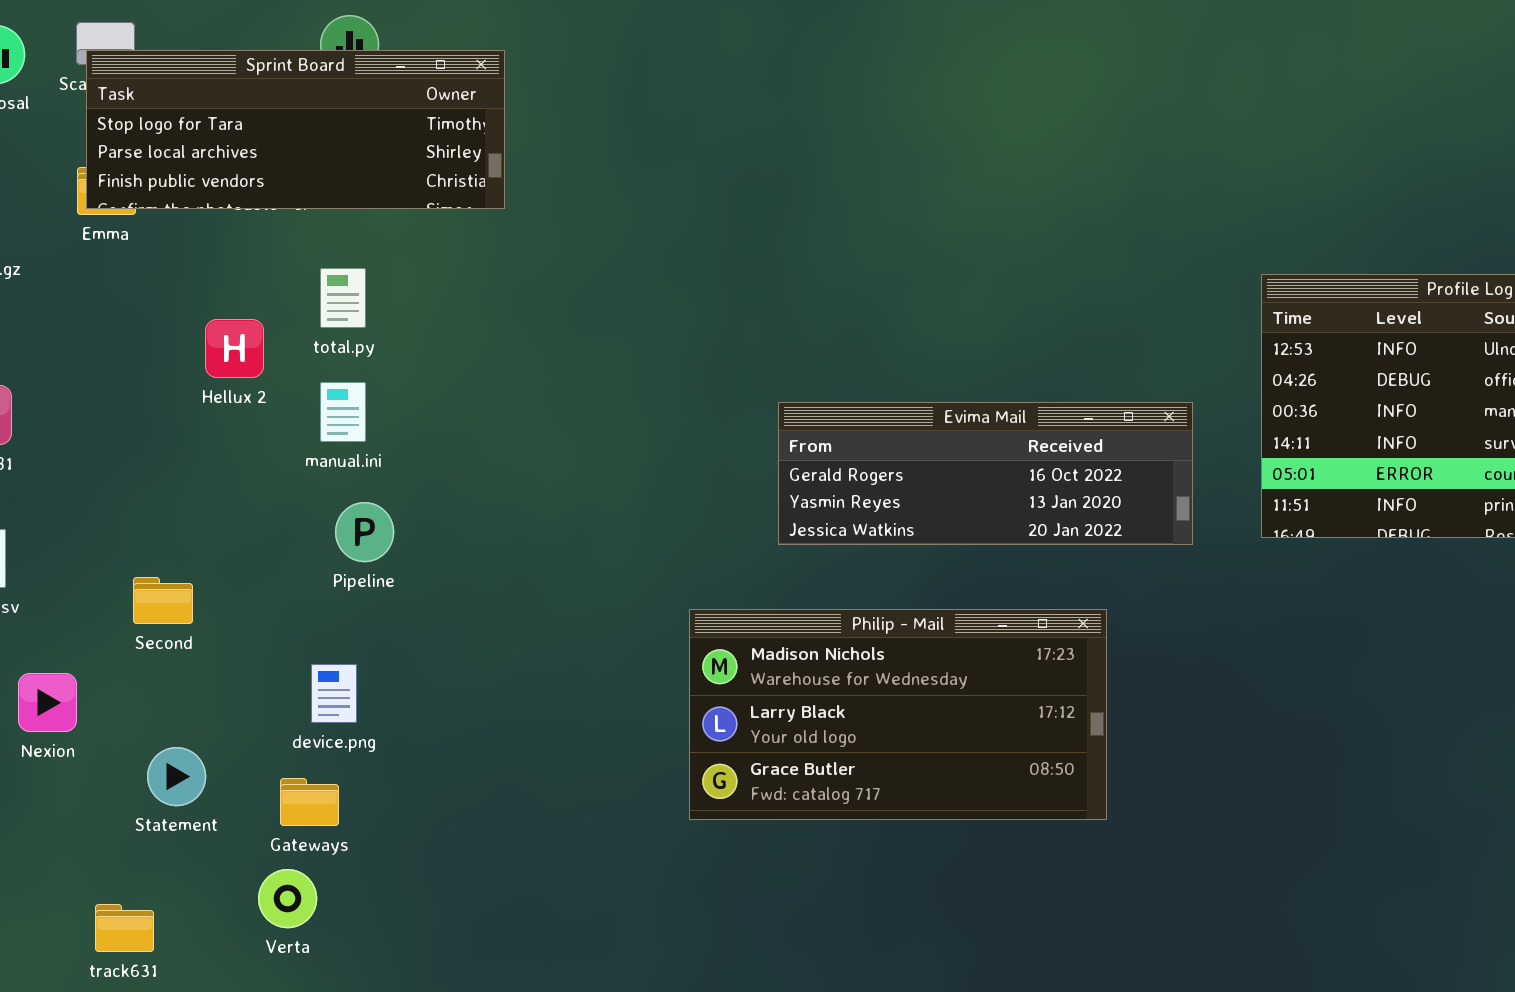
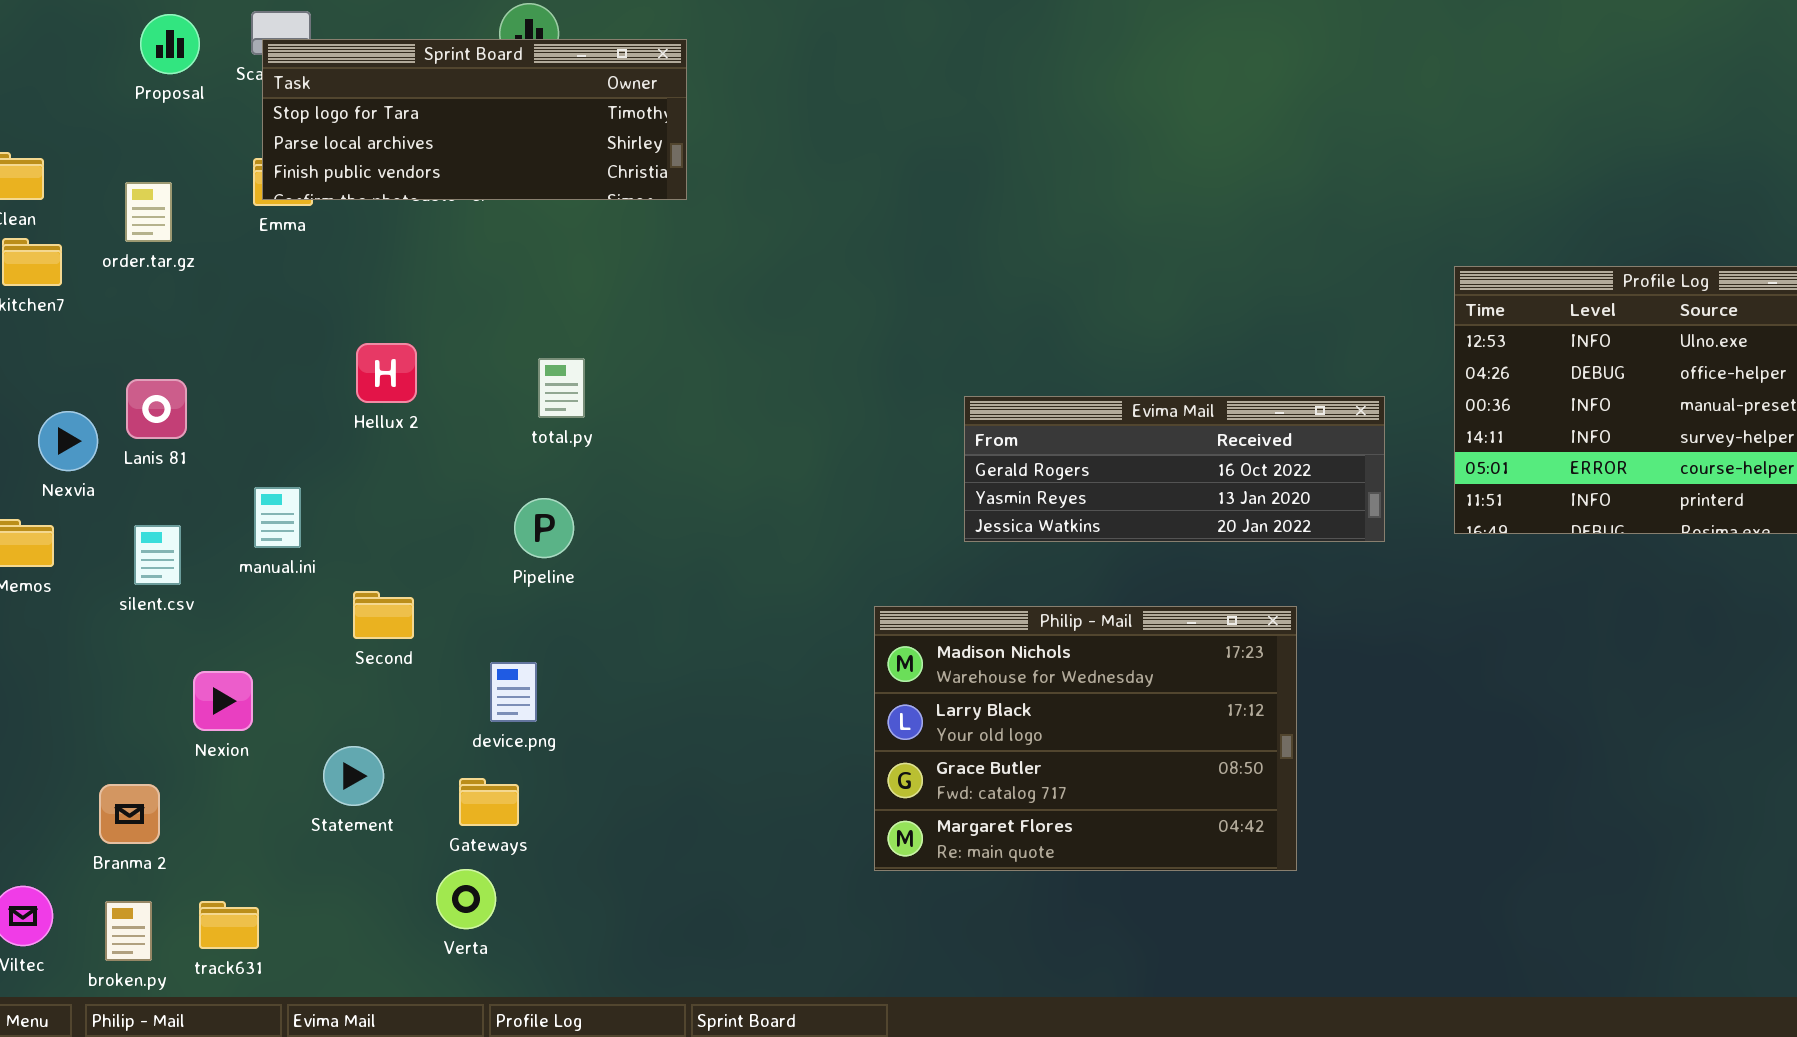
total.py: [320,268,366,328] -> [538,358,585,418], moved
Hellux 2: [205,319,264,378] -> [356,343,417,403], moved
manual.ini: [320,382,366,442] -> [254,487,301,548], moved
Second: [133,577,193,624] -> [353,591,414,639], moved
Philip - Mail: [689,609,1107,820] -> [874,606,1297,871], resized
track631: [95,904,154,952] -> [199,901,259,949], moved

